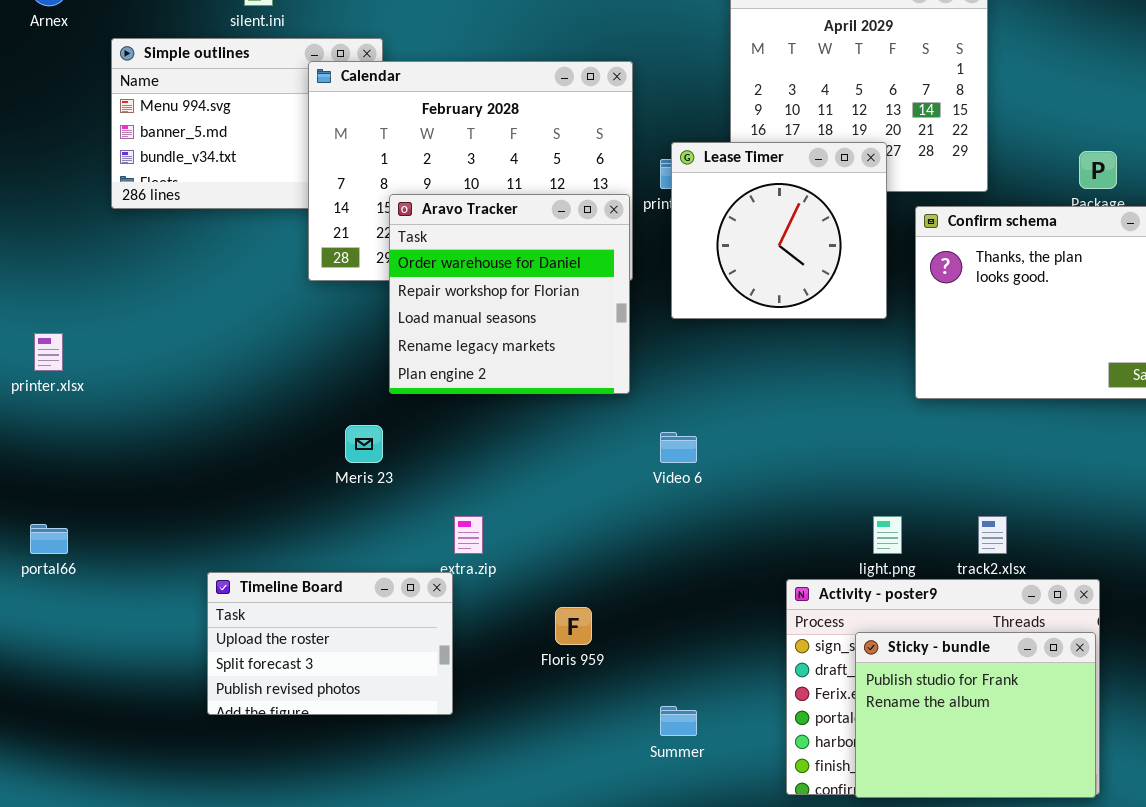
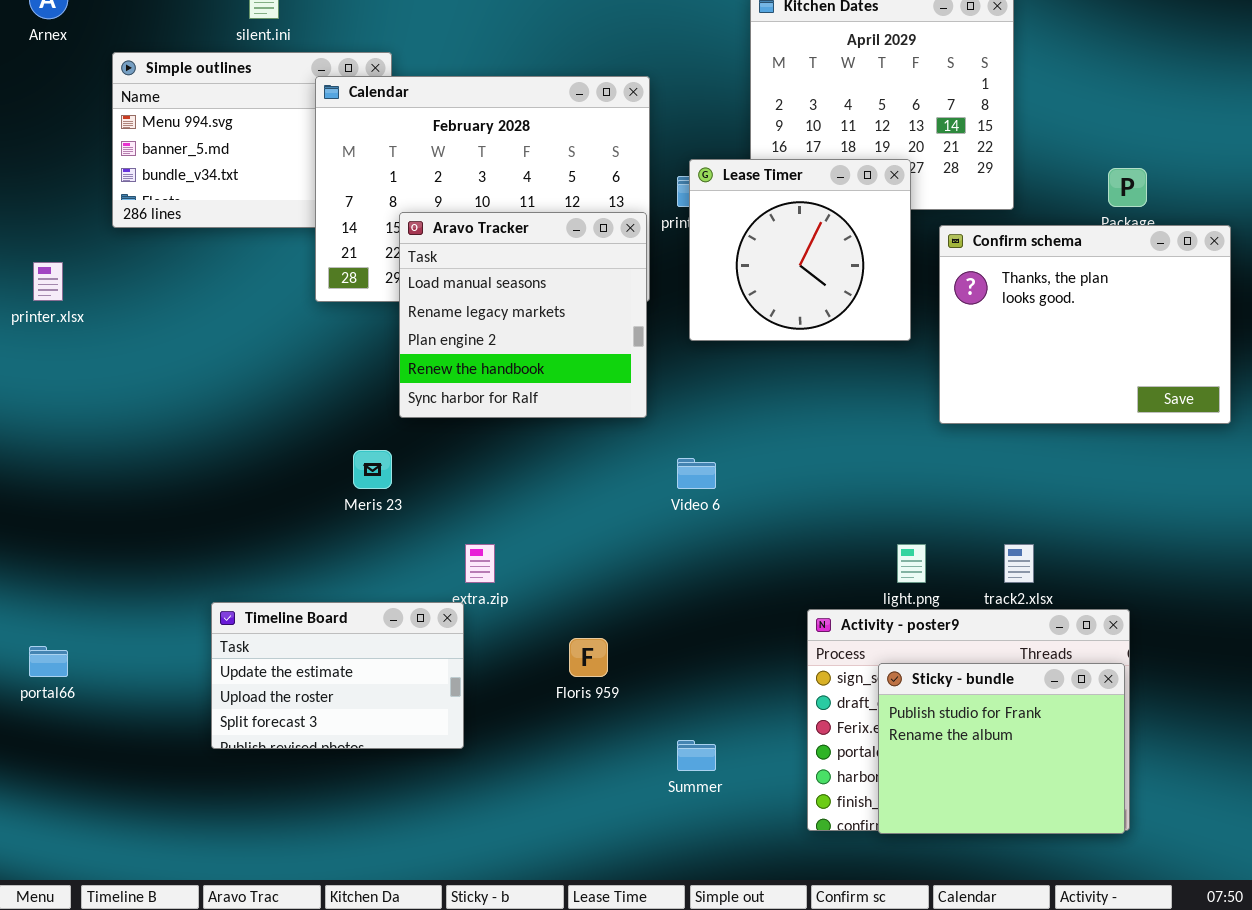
Aravo Tracker: [389,194,630,394] -> [399,212,647,418], scrolled down 2 rows
printer.xlsx: [34,333,63,371] -> [33,262,63,301], moved
portal66: [30,524,68,554] -> [29,646,68,677], moved
Timeline Board: [207,572,453,715] -> [211,602,464,749], scrolled up 1 row

